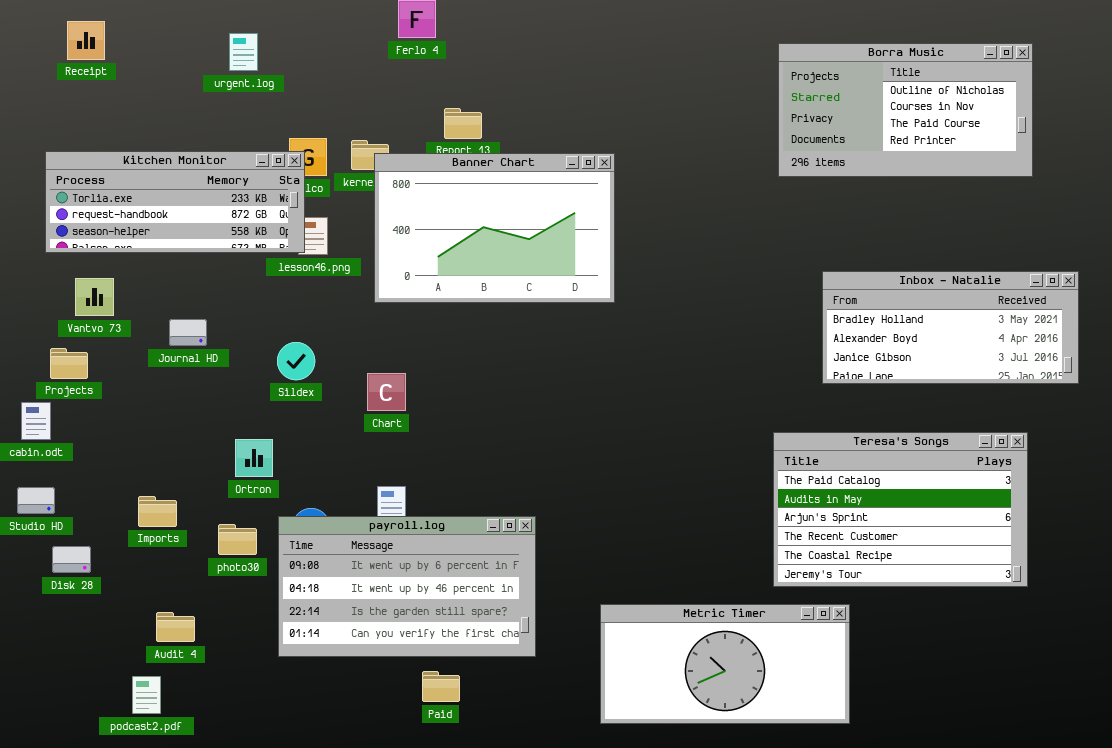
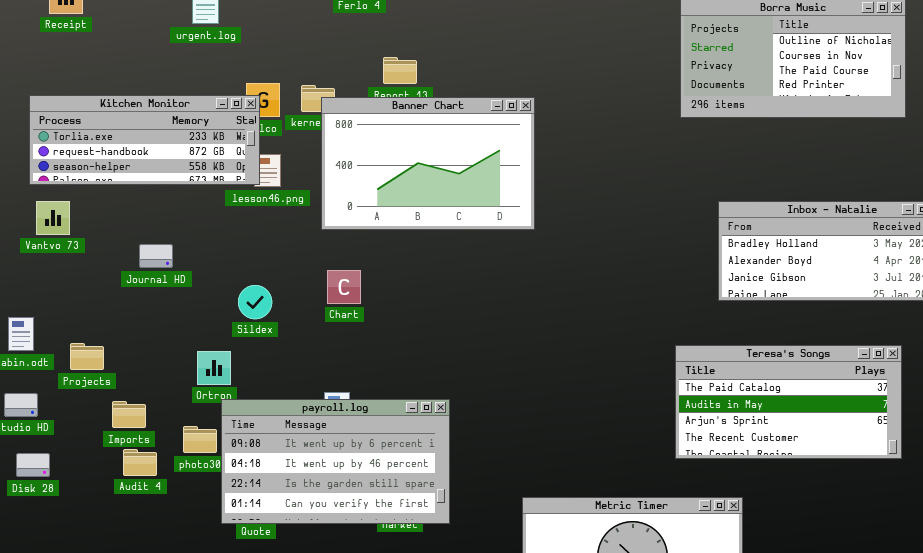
Vantvo 73: [75,278,114,316] -> [36,201,70,235], moved
Sildex: [277,342,315,380] -> [238,285,272,319], moved
Projects: [50,348,88,379] -> [70,343,104,370], moved
Chart: [367,373,406,411] -> [327,270,361,304], moved
Teresa's Songs: [773,432,1028,587] -> [675,345,902,459], resized
payroll.log: [278,516,536,657] -> [221,399,450,524], moved
Disk 28: [52,546,91,573] -> [16,453,50,477], moved
Audit 4: [156,612,195,642] -> [123,449,157,476], moved

